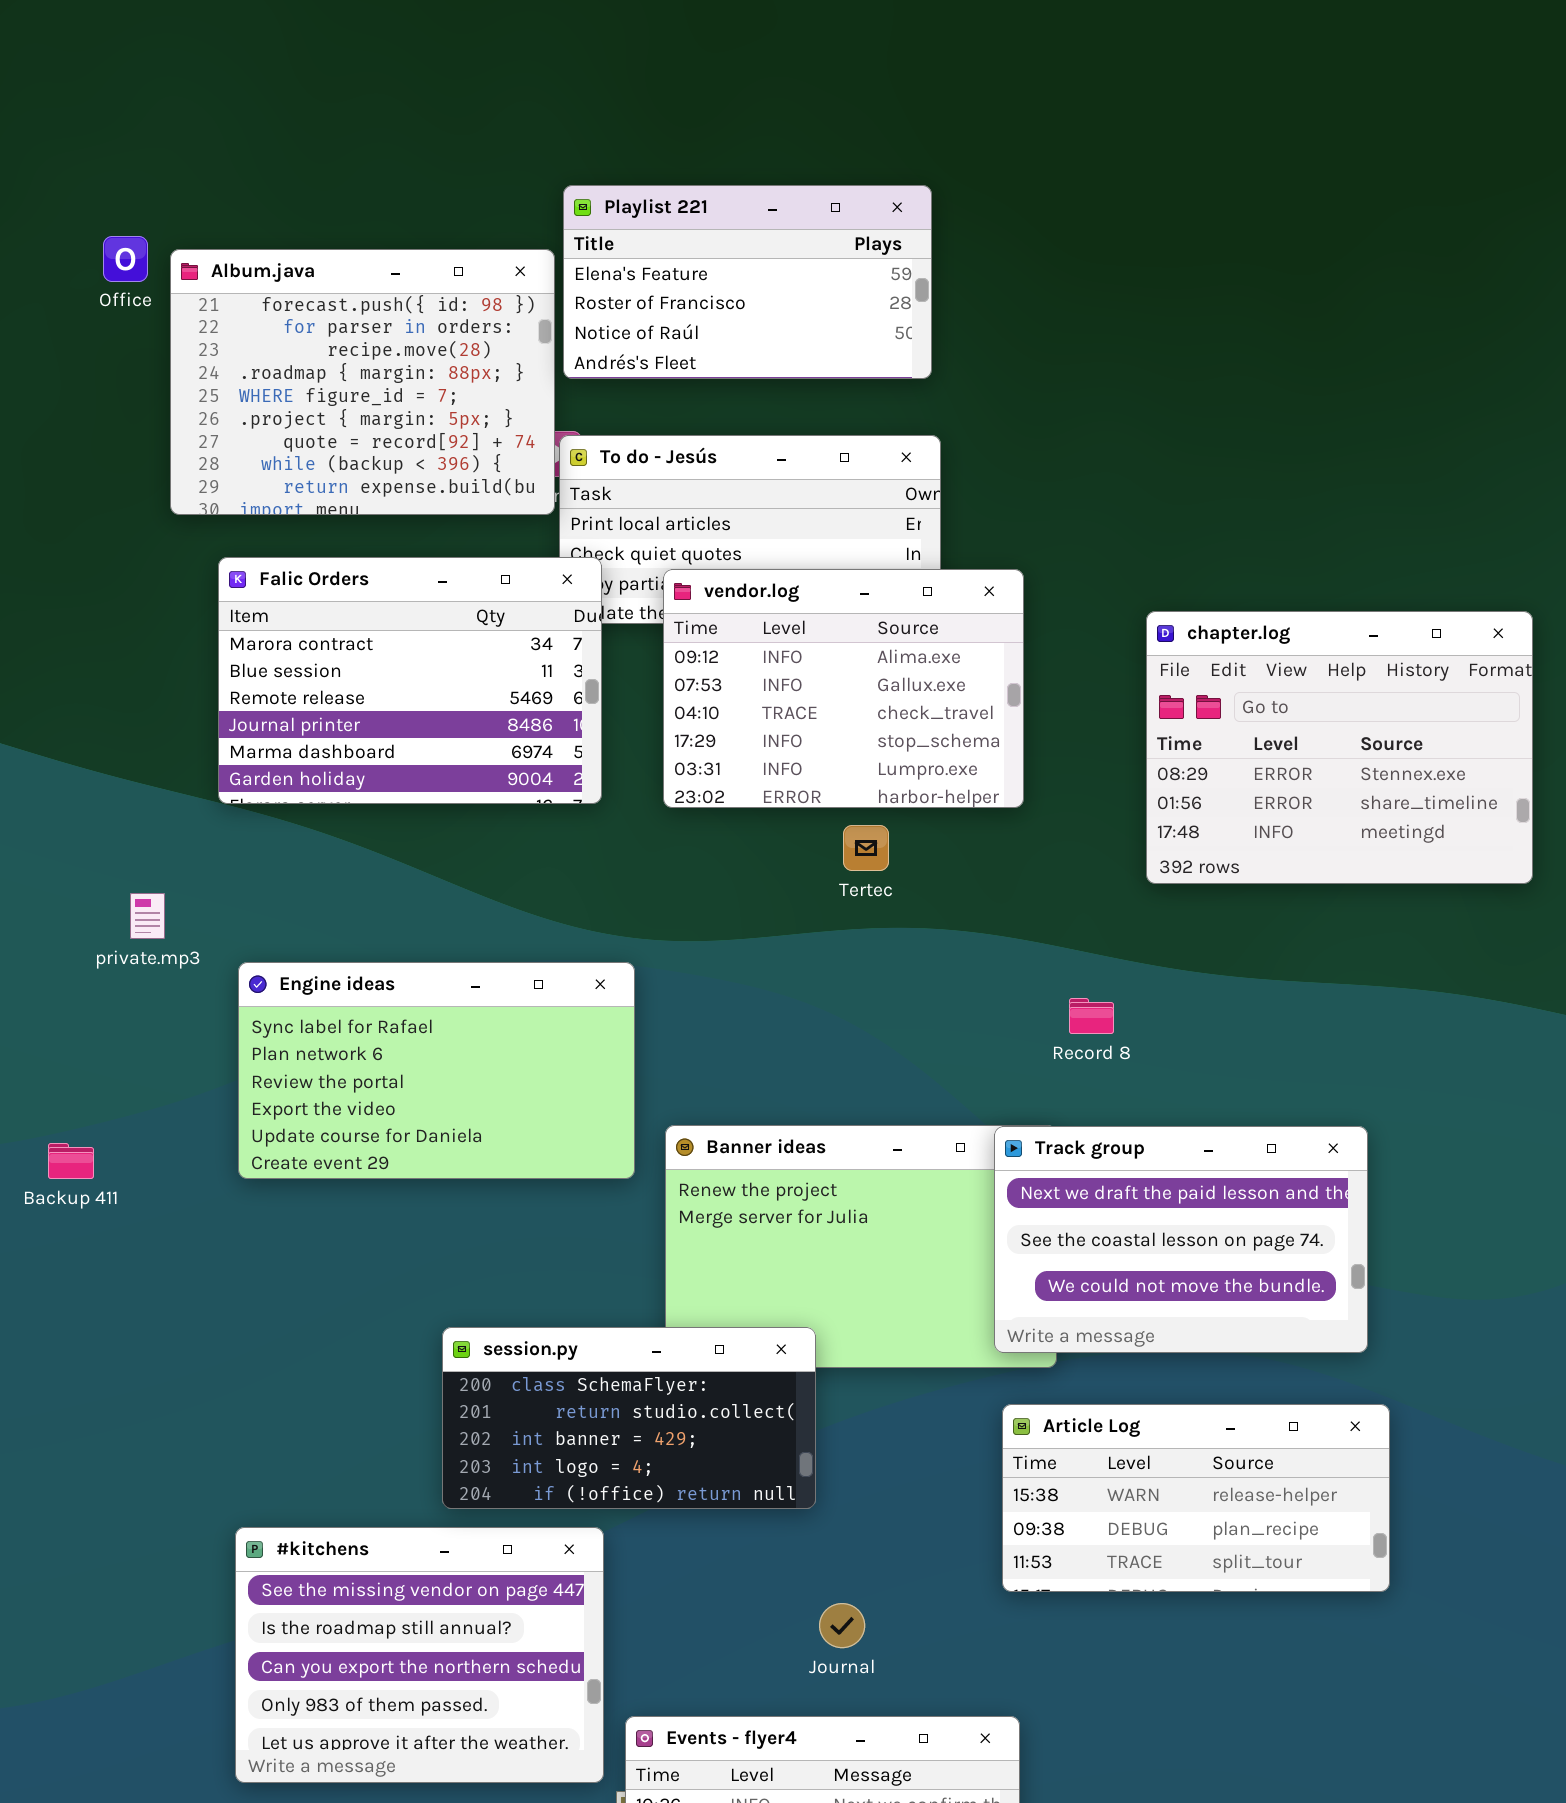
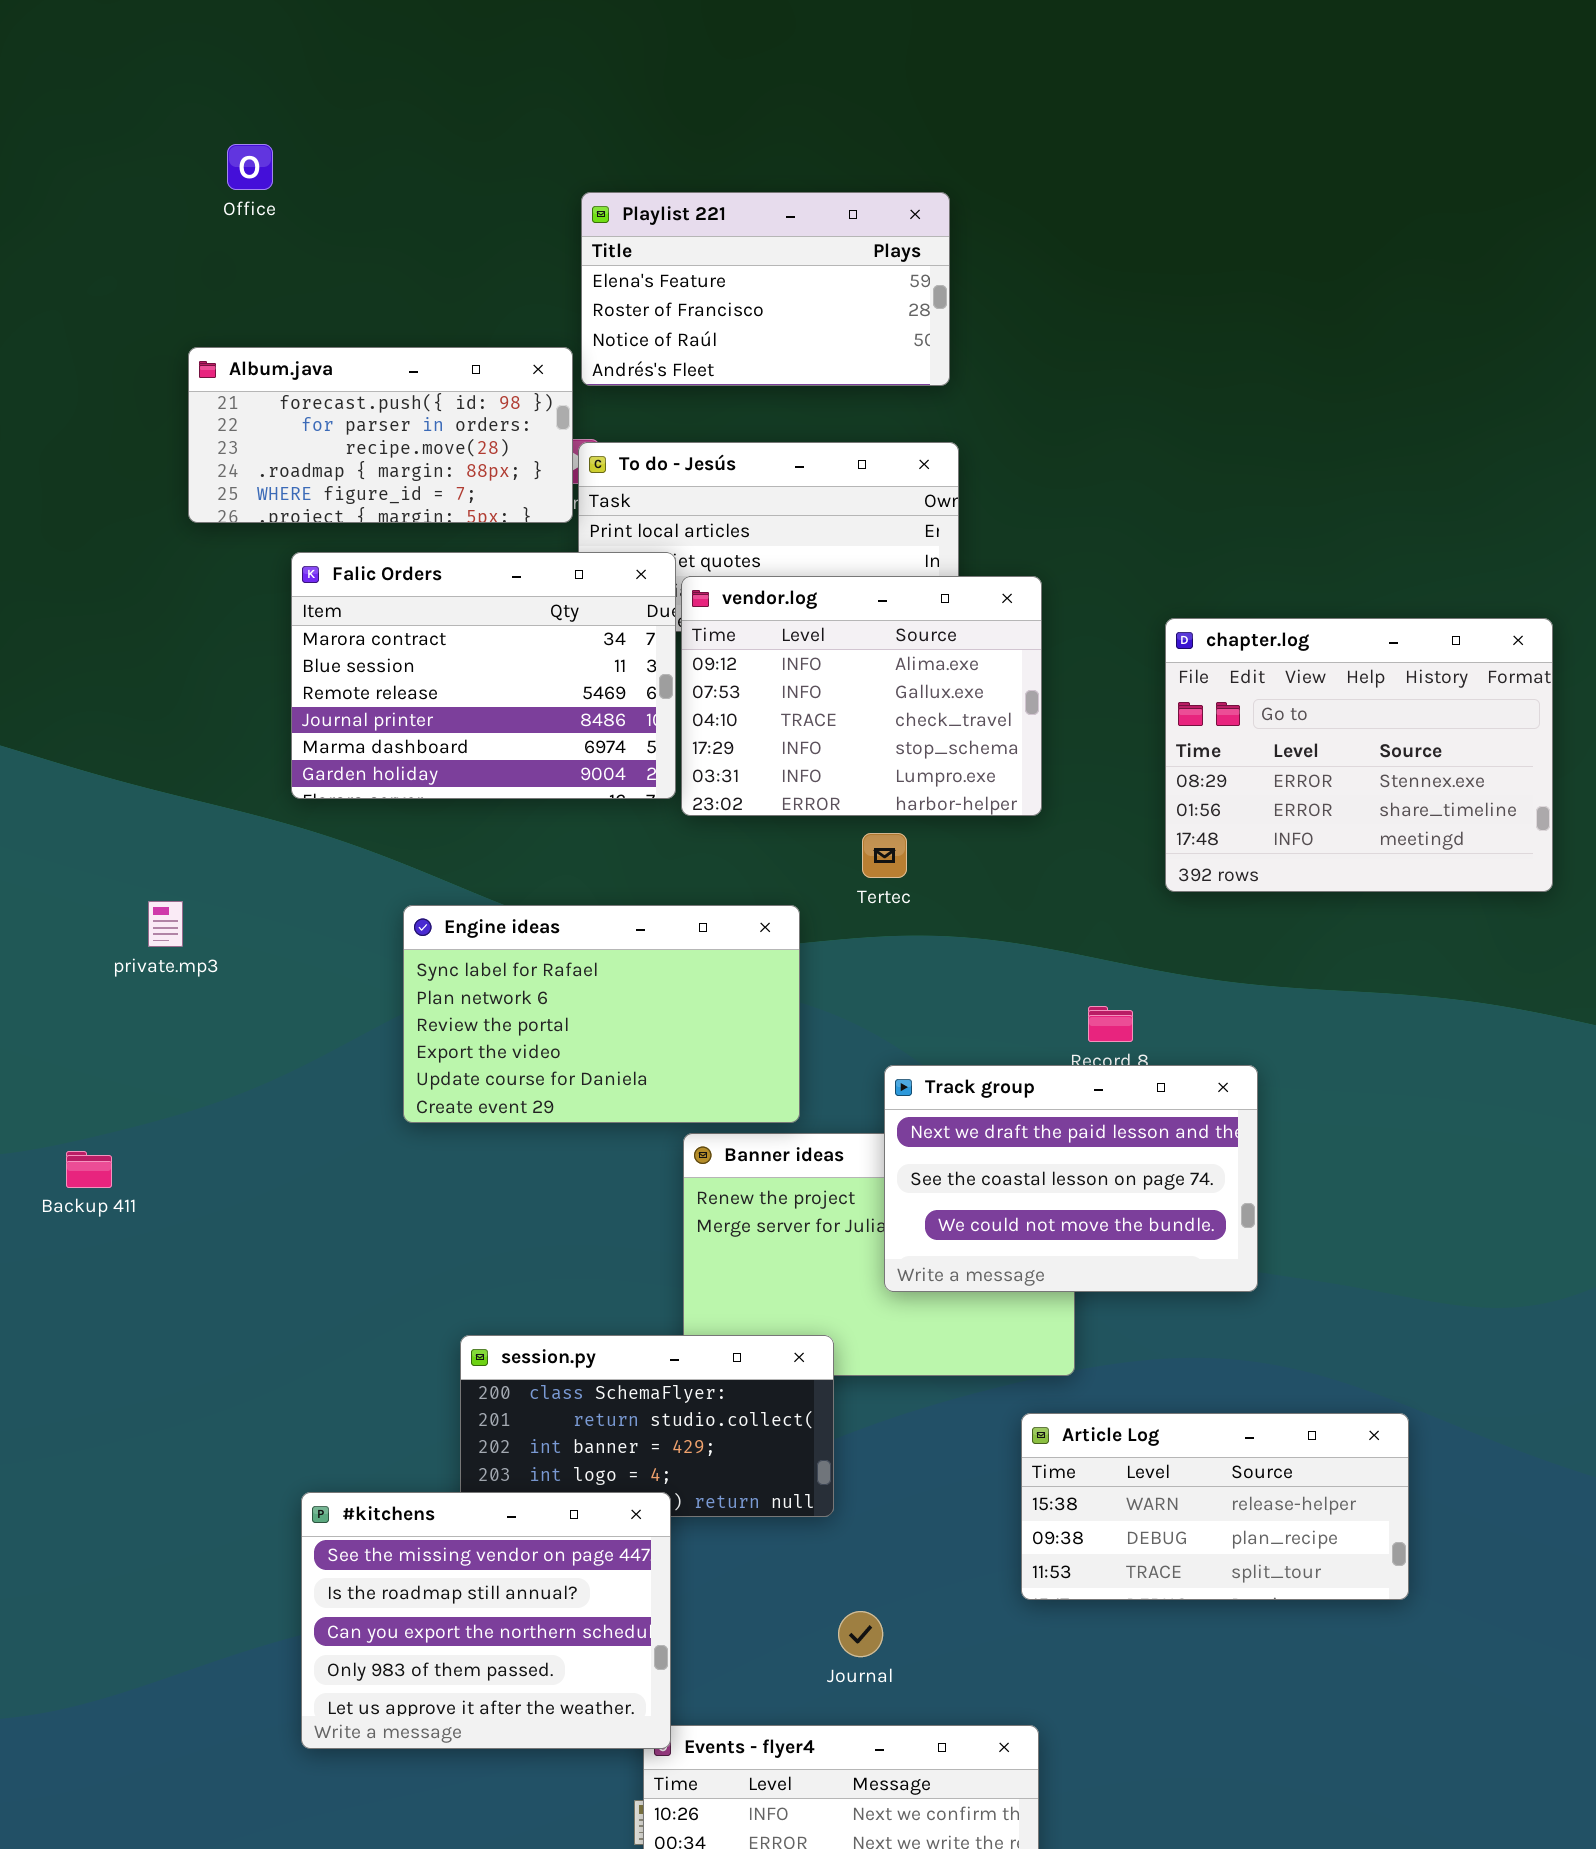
Office: [103,236,148,282] -> [227,144,273,190], moved
Album.java: [170,249,555,515] -> [188,347,573,523], resized
Falic Orders: [218,557,602,804] -> [291,552,676,799], moved
Engine ideas: [238,962,635,1179] -> [403,905,800,1123], moved
Track group: [994,1126,1368,1353] -> [884,1065,1258,1292], moved
#kitchens: [235,1527,604,1783] -> [301,1492,671,1749], moved

